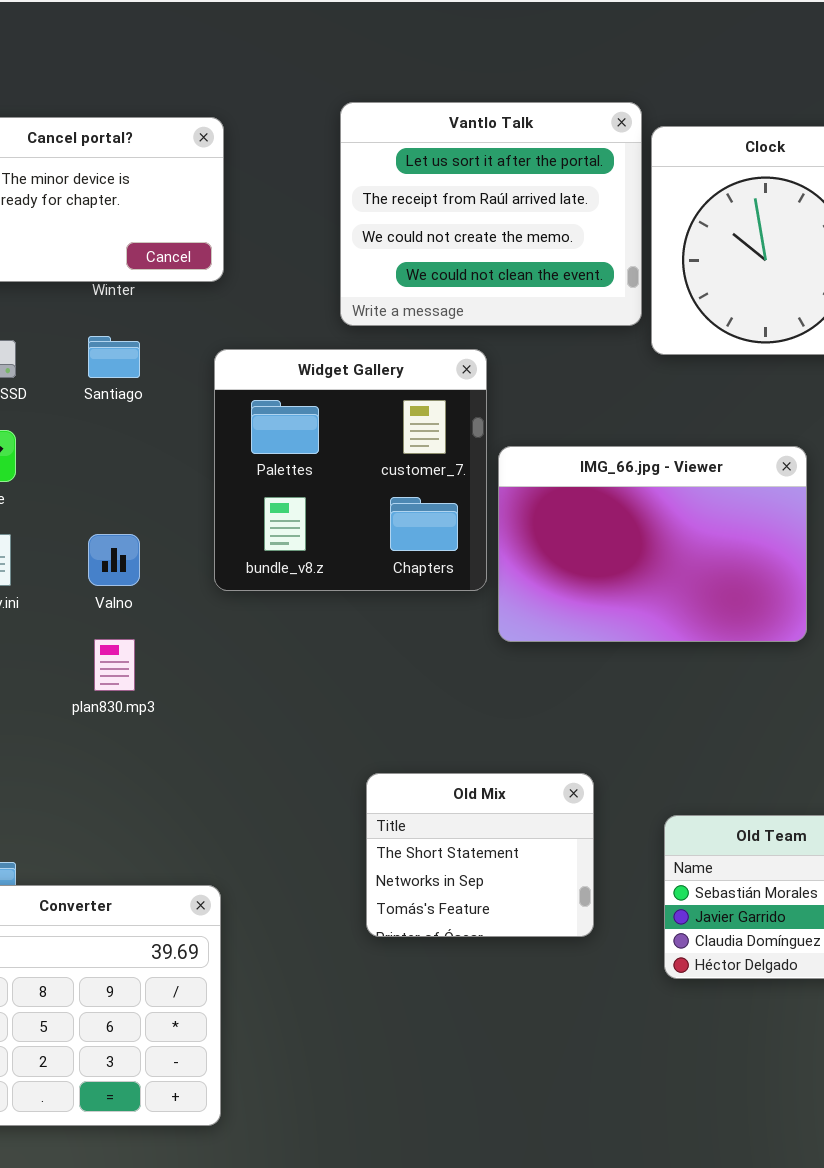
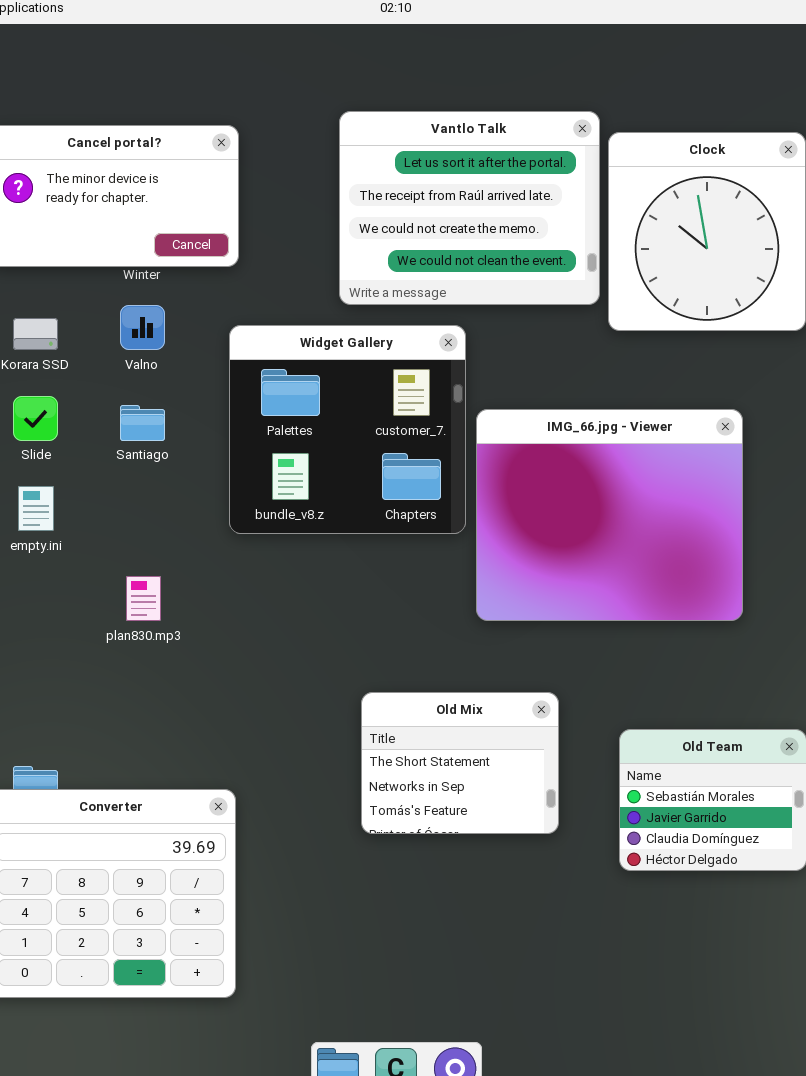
Santiago: [88,336,140,378] -> [120,405,165,441], moved
IMG_66.jpg - Viewer: [498,446,807,642] -> [476,409,743,621], resized
Valno: [88,534,140,586] -> [120,305,165,350], moved

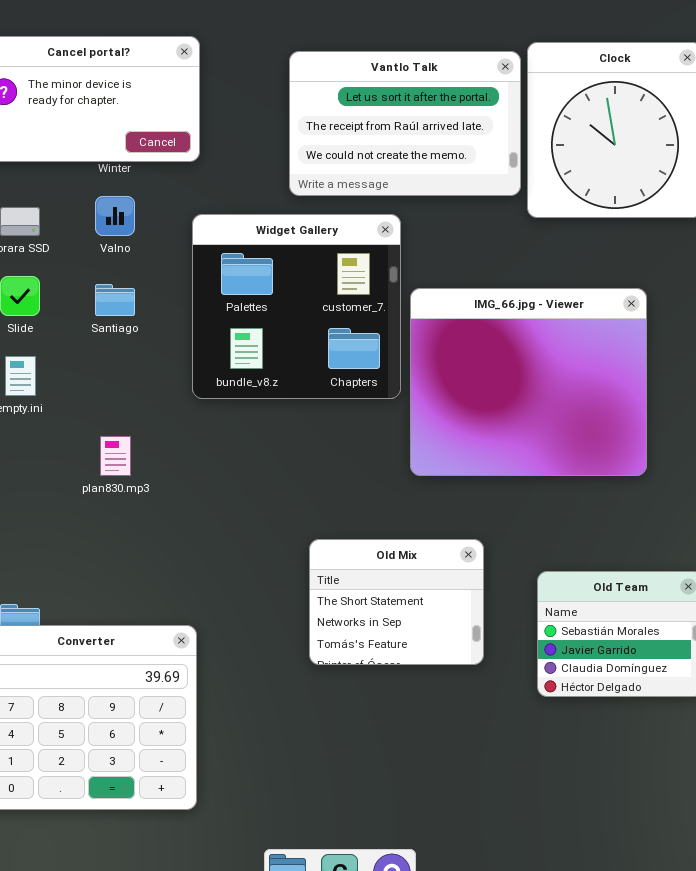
Vantlo Talk: [339,111,600,305] -> [289,51,521,196], resized

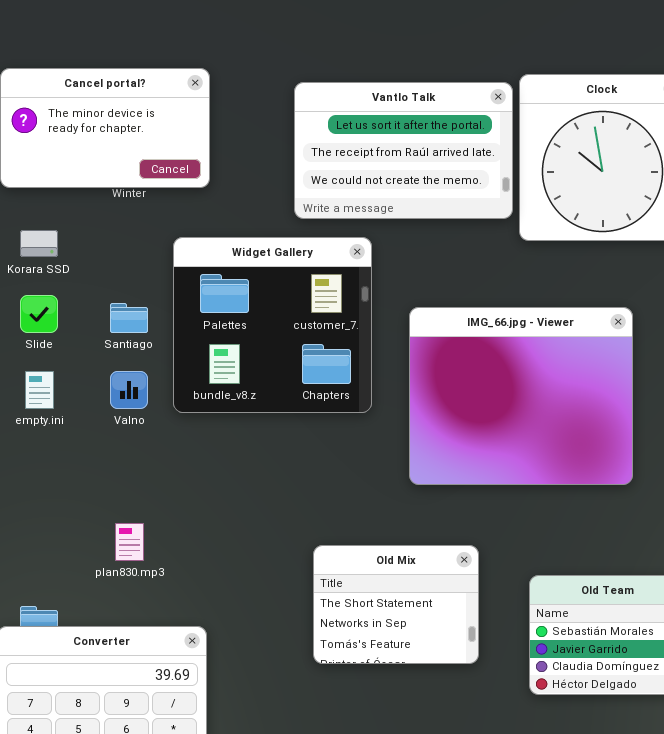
Valno: [95,196,135,236] -> [110,371,148,409], moved
Widget Gallery: [192,214,401,399] -> [173,237,372,413], moved
plan830.mp3: [100,436,131,476] -> [115,523,144,561], moved

